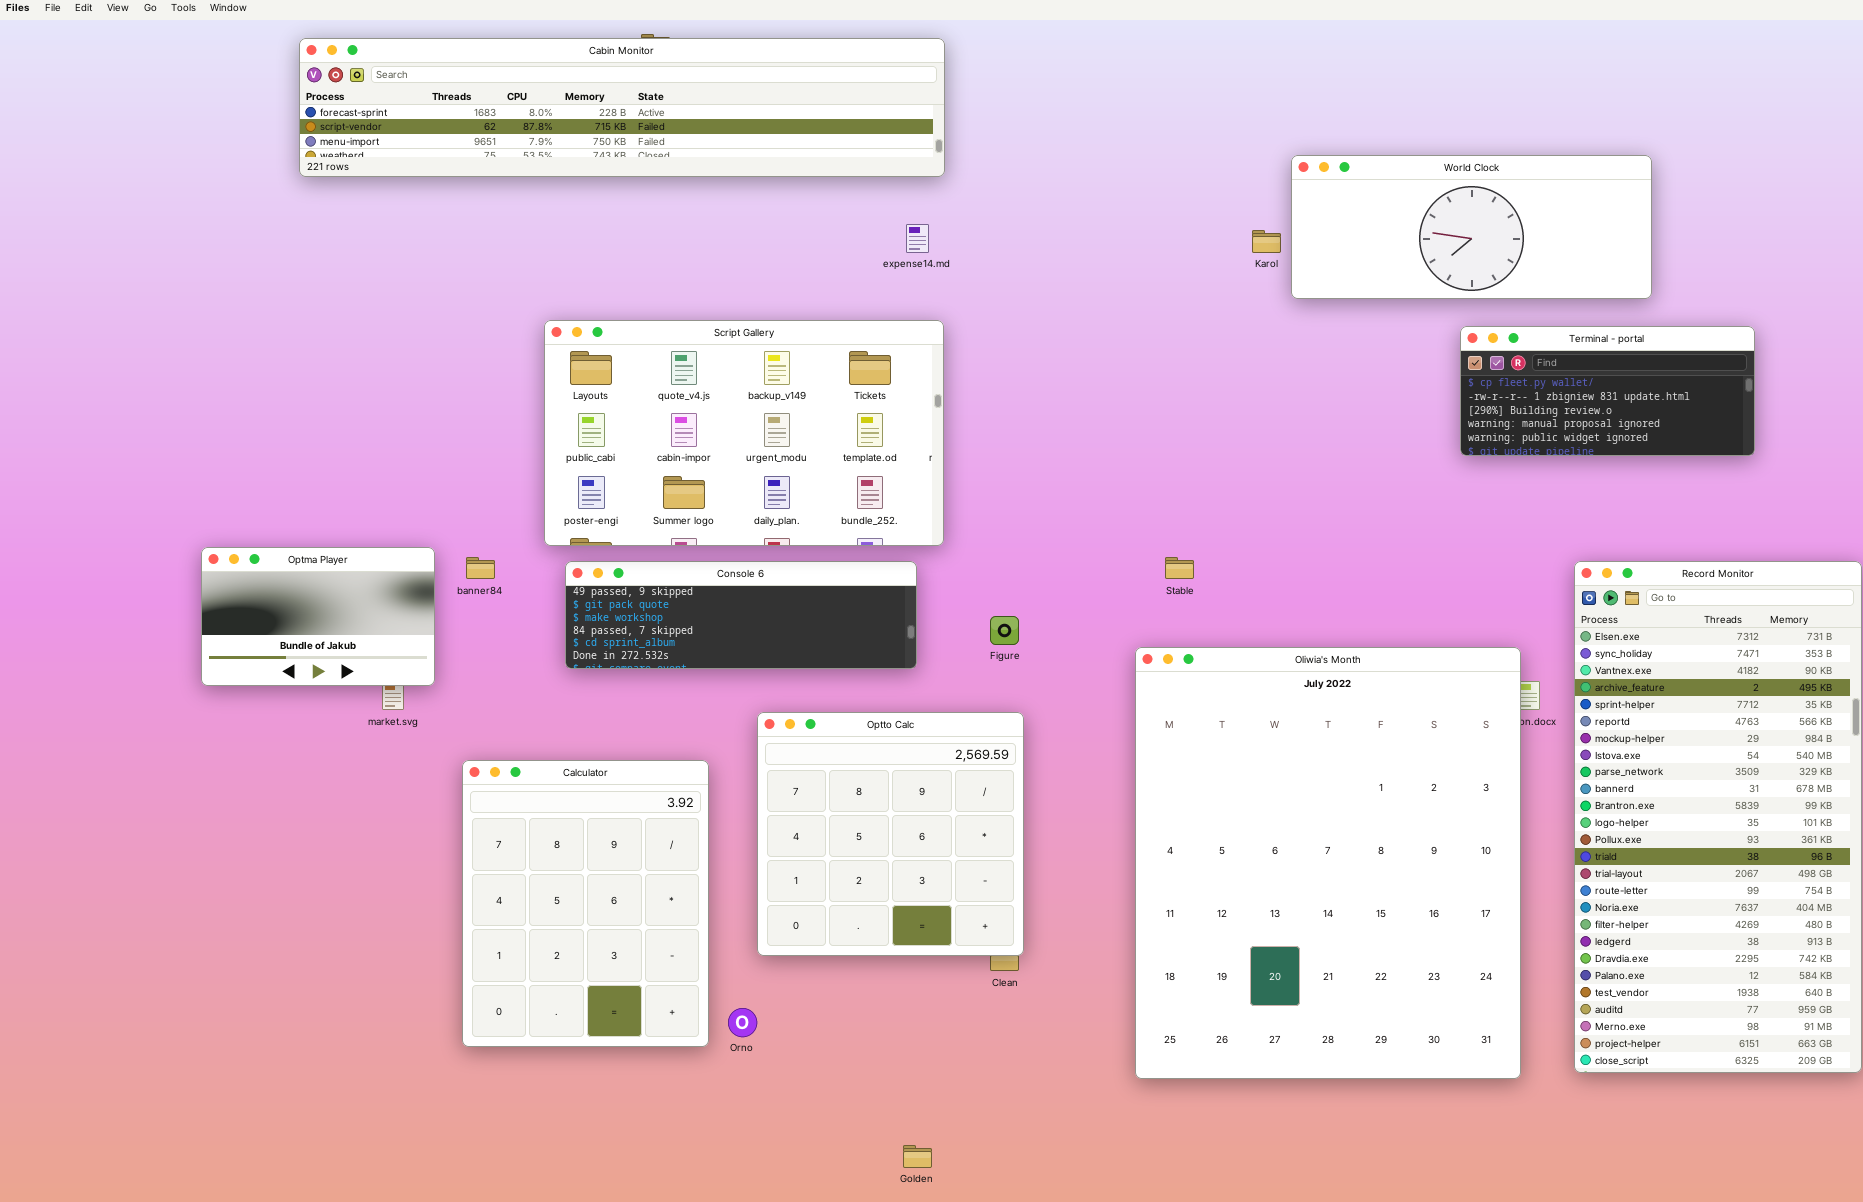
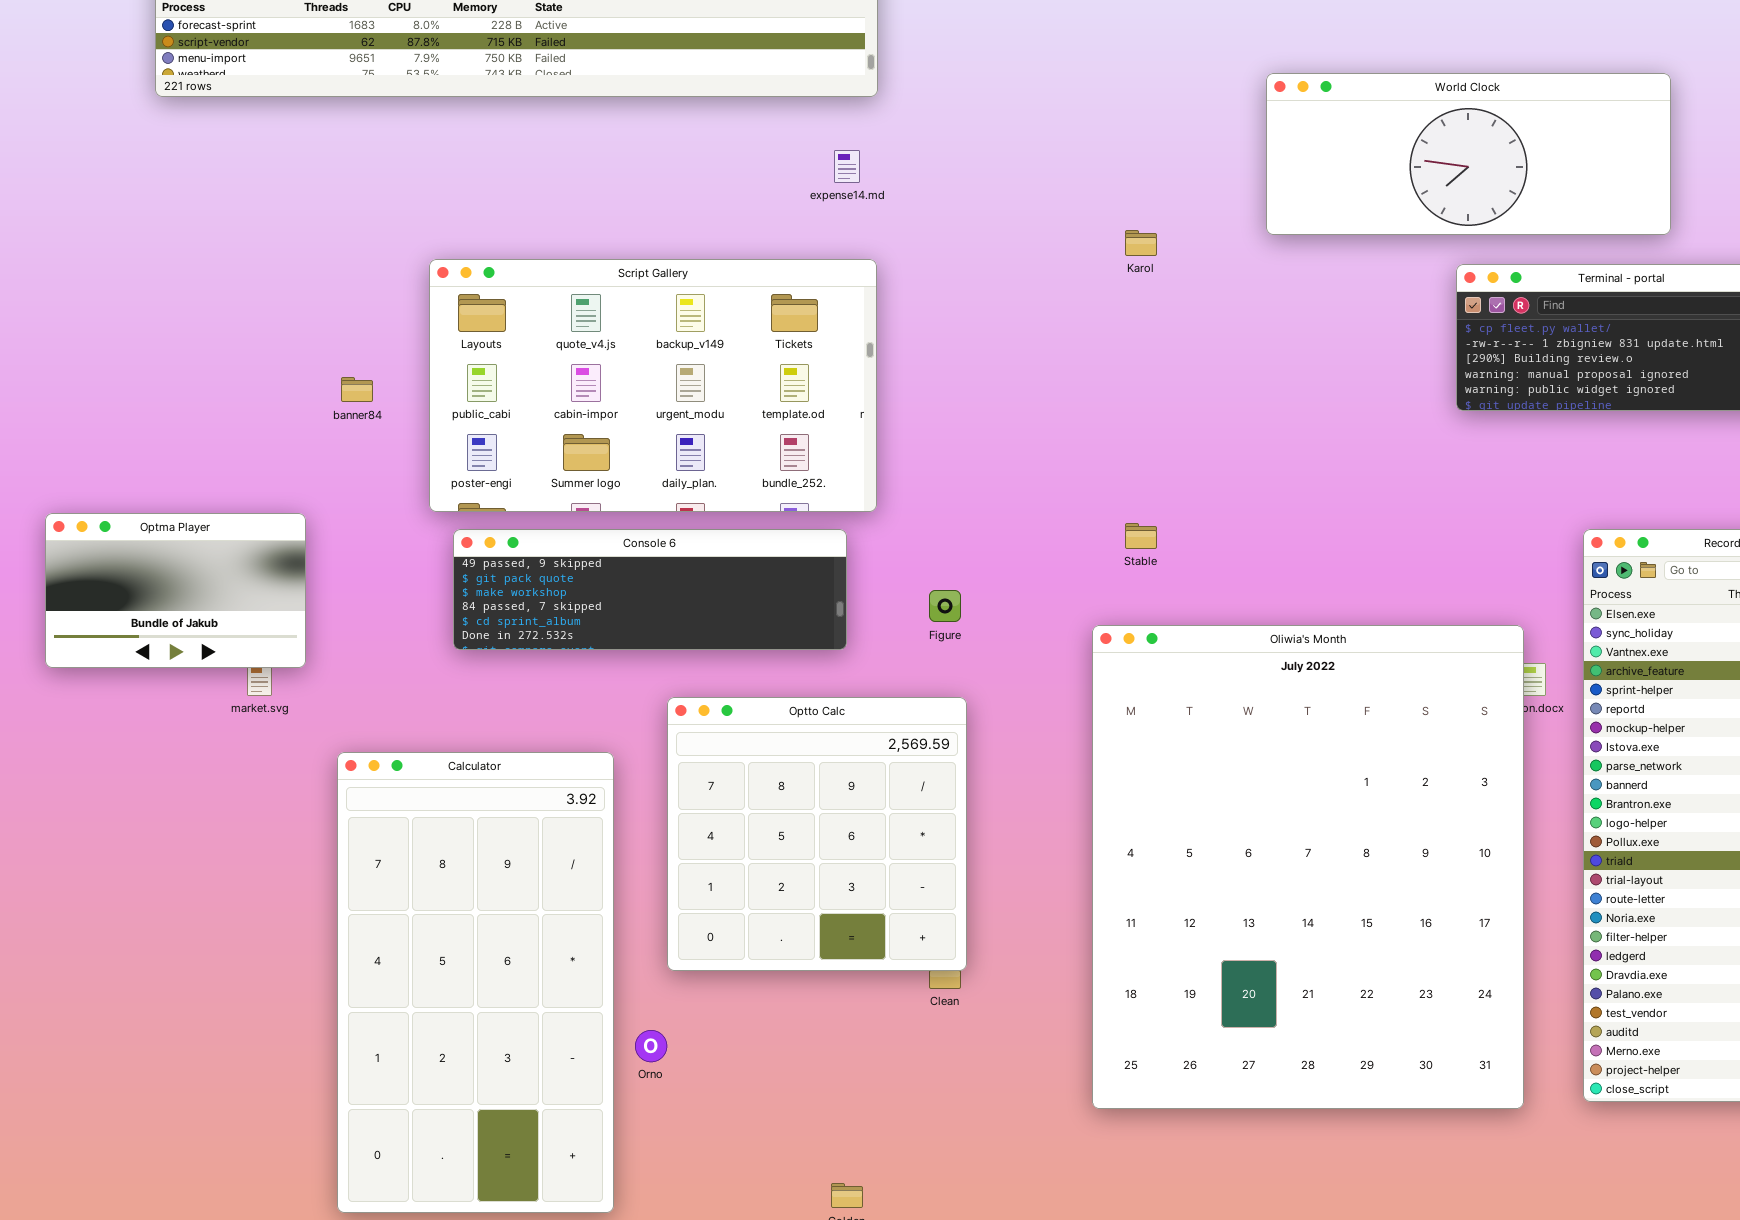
Karol: [1252,230,1281,253] -> [1125,230,1157,256], moved
banner84: [466,557,495,579] -> [341,377,373,402], moved
Calculator: [462,760,709,1047] -> [337,752,614,1213], resized

